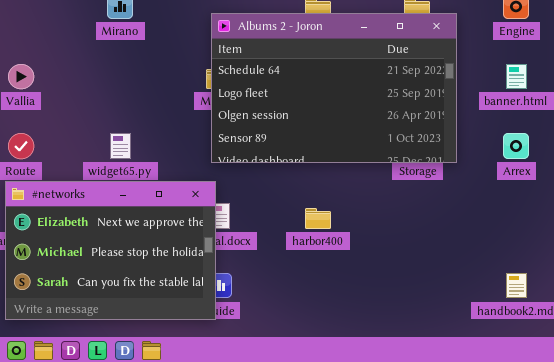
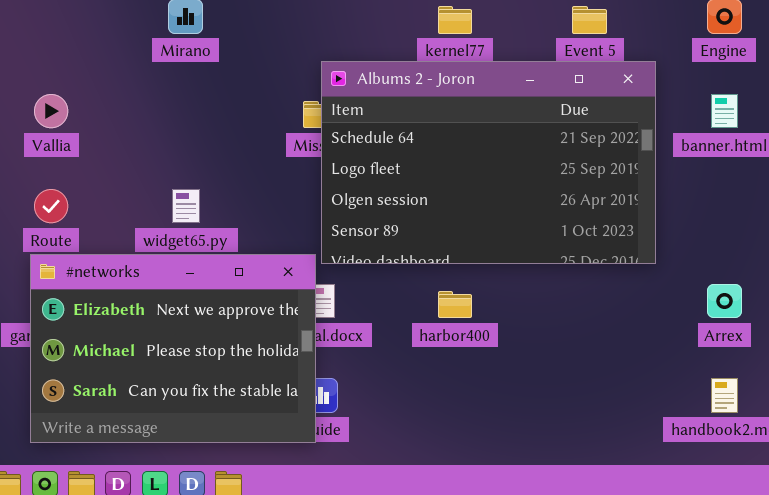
Albums 2 - Joron: [211,13,457,163] -> [321,61,656,264], moved
Arrex: [503,133,529,159] -> [707,284,742,318], moved

